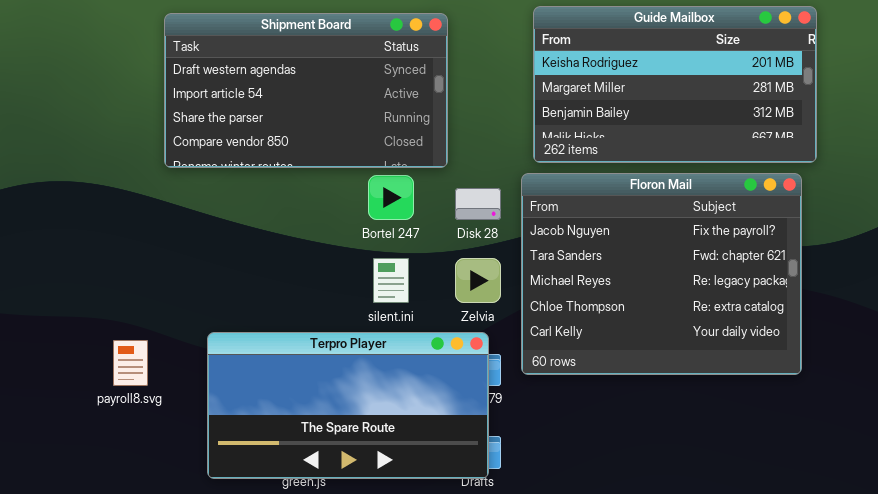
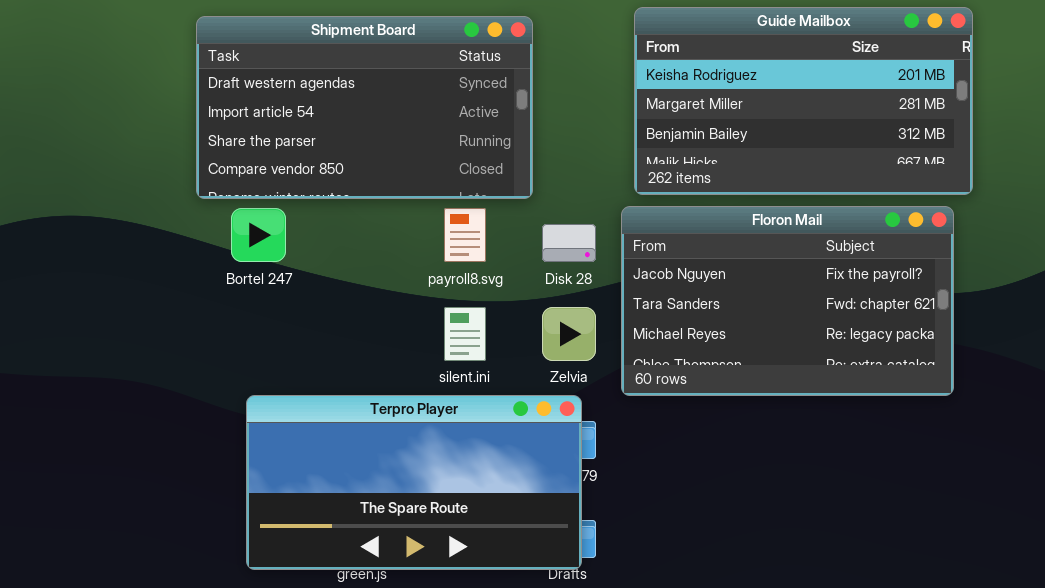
Floron Mail: [521,173,802,375] -> [621,206,954,396], resized
Bortel 247: [368,175,414,220] -> [231,208,286,262], moved
payroll8.svg: [113,340,148,386] -> [444,208,486,262], moved

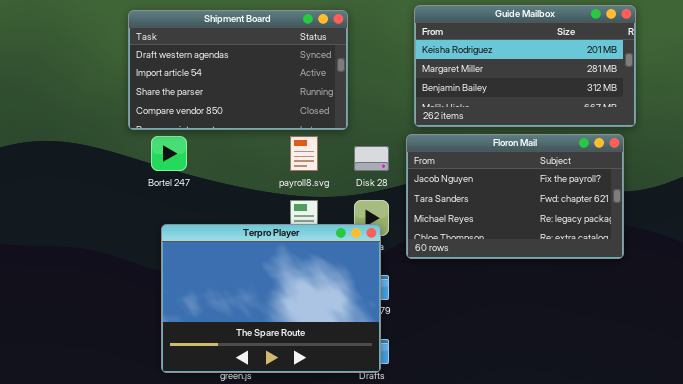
Terpro Player: [246,395,582,570] -> [161,224,381,373], resized

